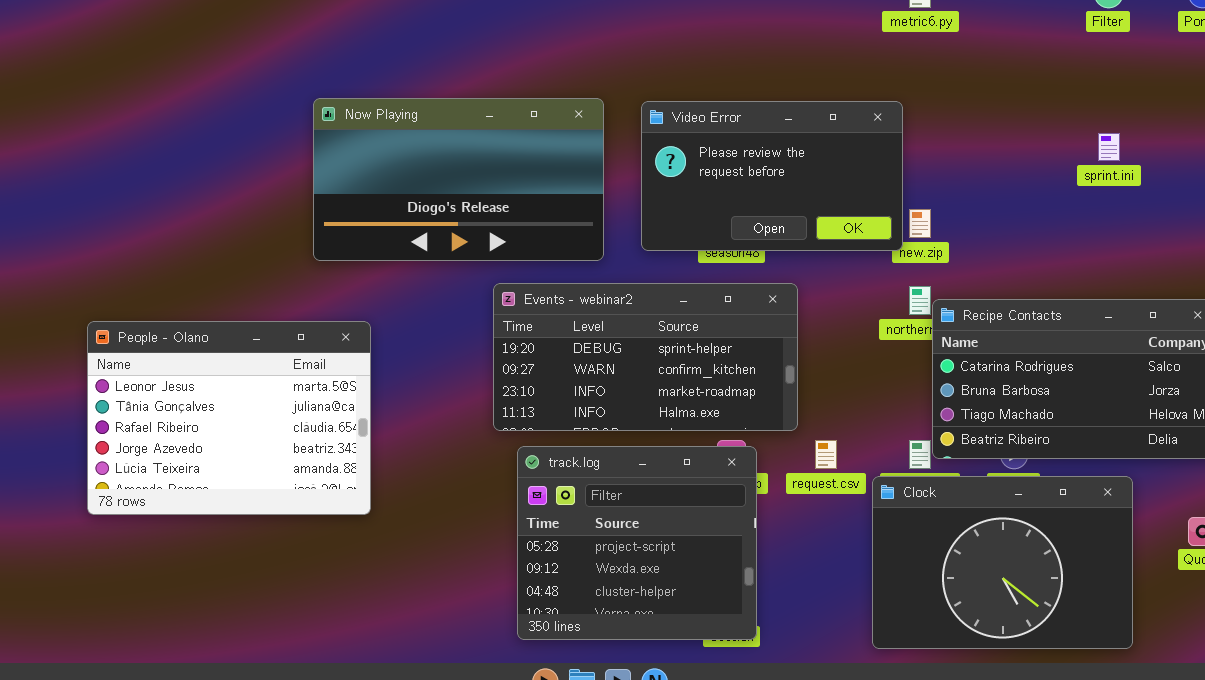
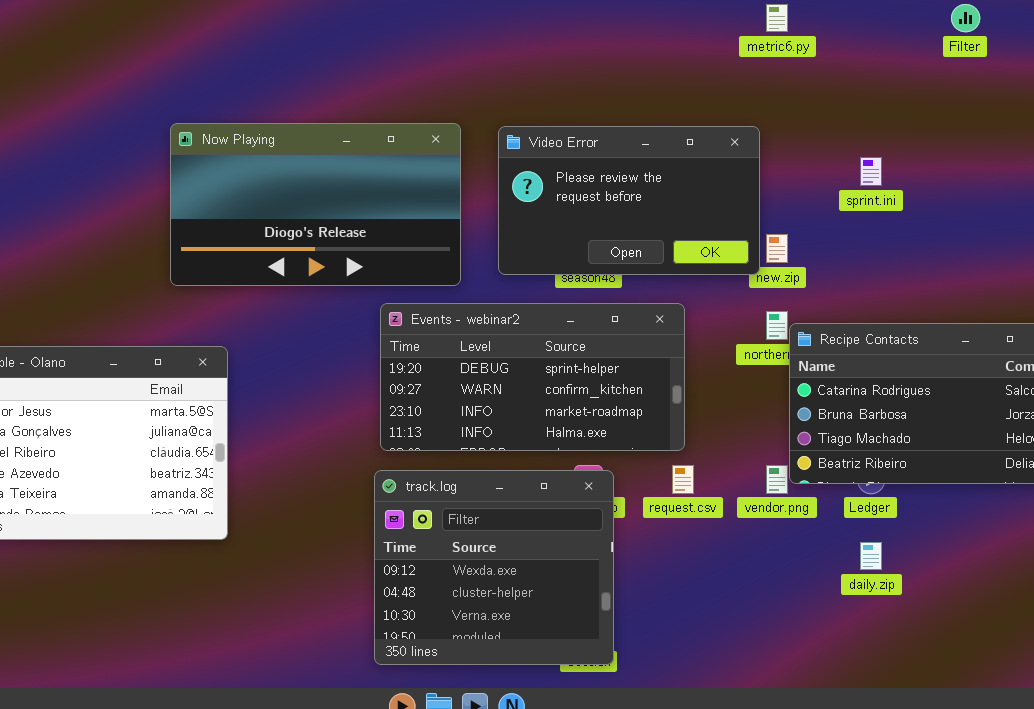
sprint.ini: [1098,133,1120,161] -> [860,157,882,186], moved
Events - webinar2: [493,283,798,431] -> [380,303,685,451], moved
track.log: [517,446,757,640] -> [374,470,614,665], scrolled down 1 row
Clock: [872,476,1133,649] -> none, closed

